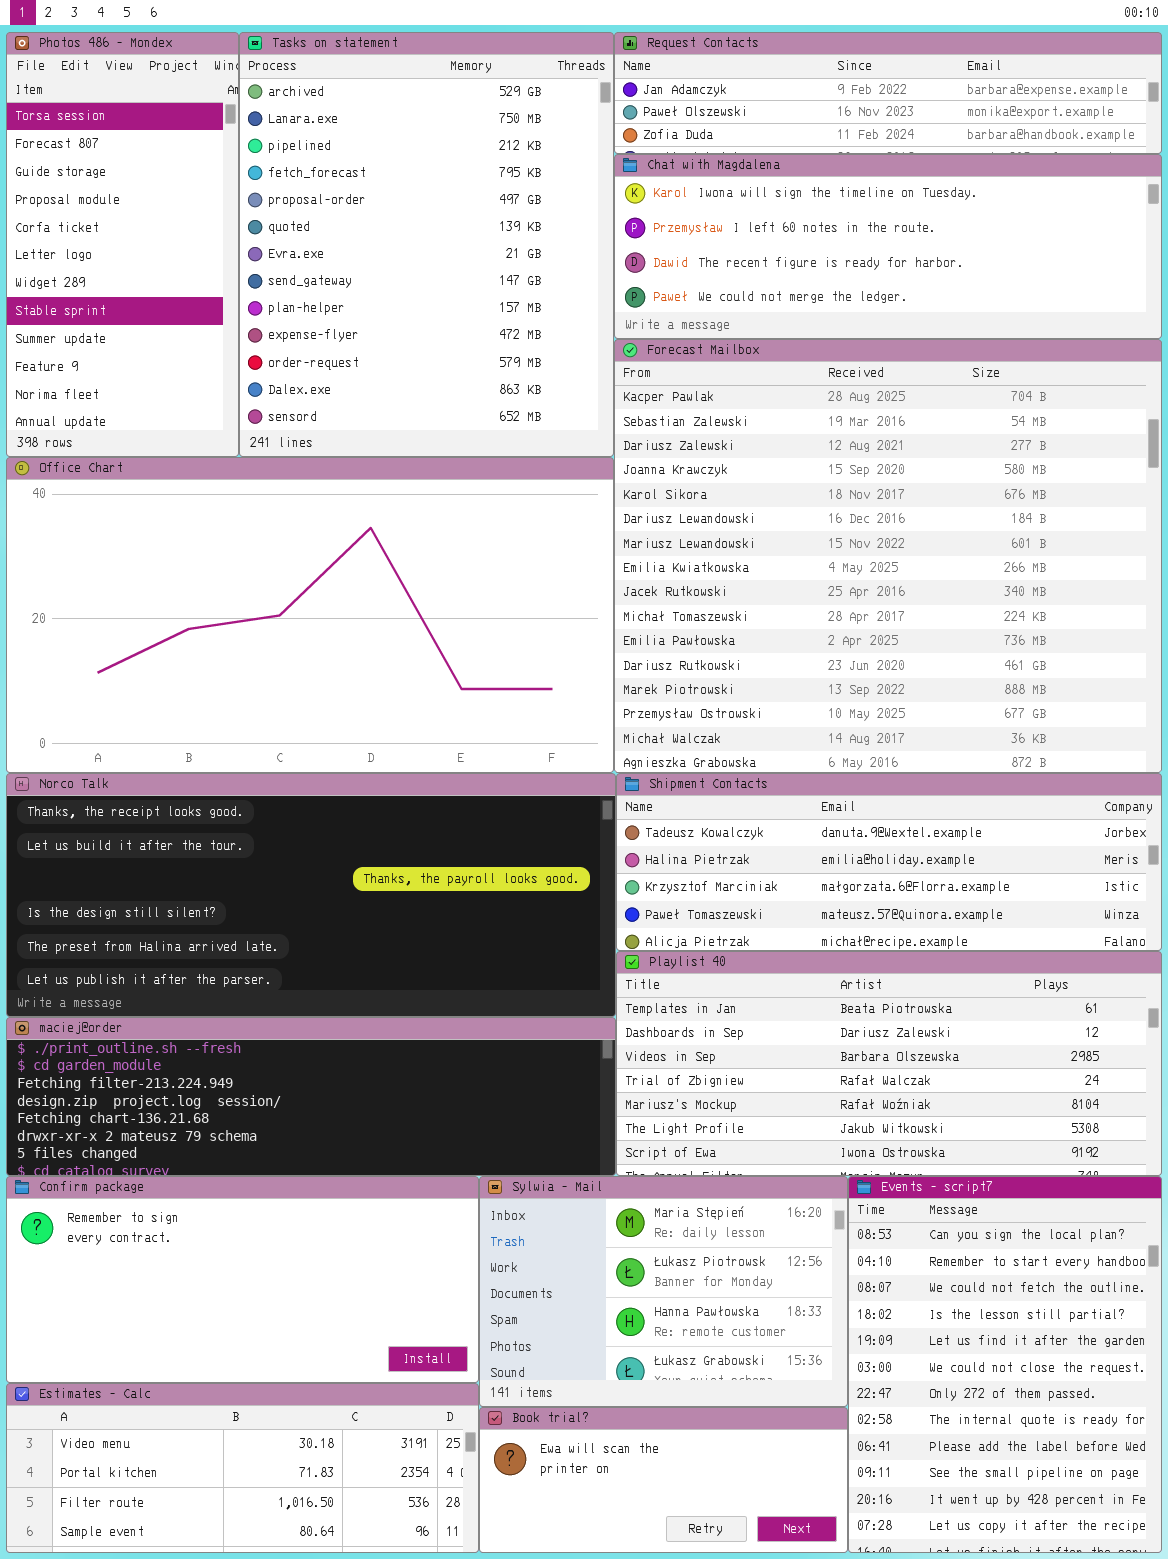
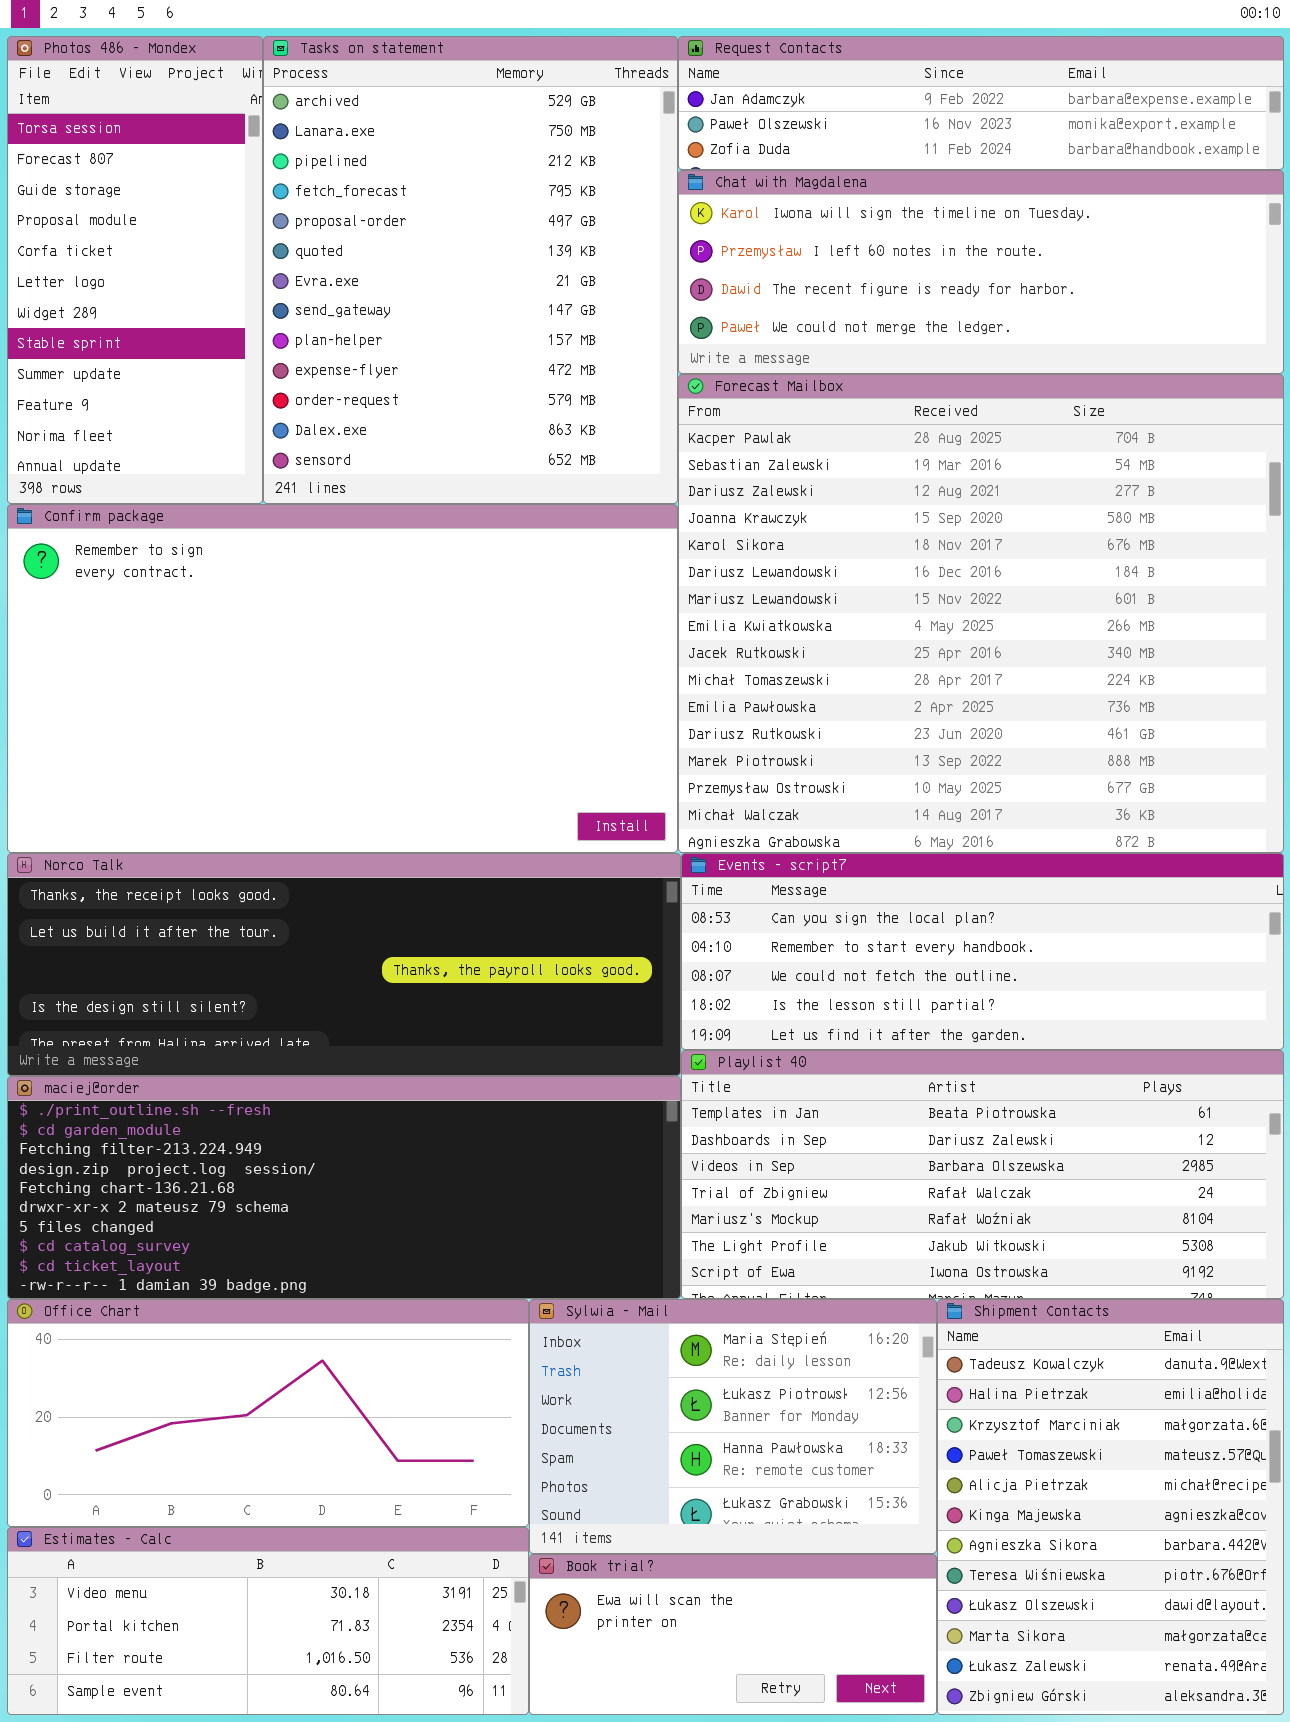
Office Chart: [6,457,614,773] -> [7,1299,529,1527], moved, resized
Norco Talk: [6,773,616,1017] -> [7,853,681,1076], resized
Shipment Contacts: [616,773,1162,951] -> [937,1299,1284,1715], moved, resized
maciej@order: [6,1017,616,1176] -> [7,1076,681,1299], resized
Confirm package: [6,1176,479,1383] -> [7,504,678,853], moved, resized
Events - script7: [848,1176,1162,1553] -> [681,853,1284,1050], moved, resized

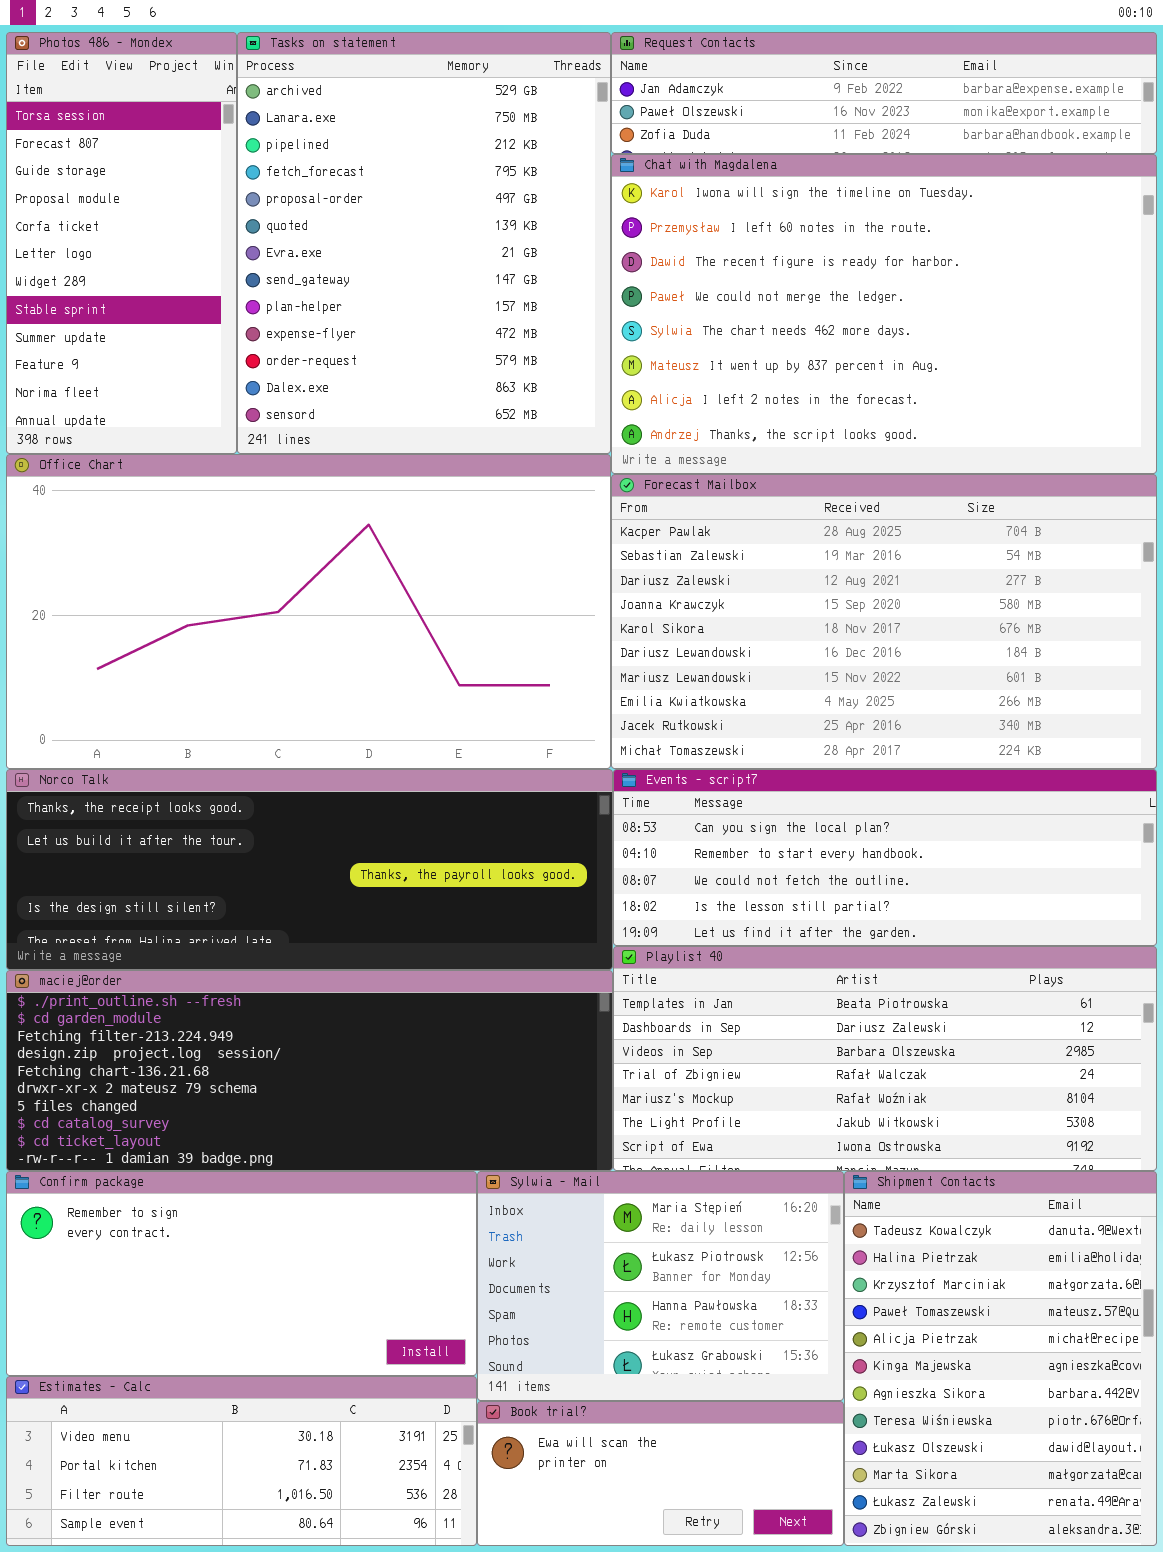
Chat with Magdalena: [678,170,1284,374] -> [611,154,1157,474], resized
Forecast Mailbox: [678,374,1284,853] -> [611,474,1157,769], resized
Confirm package: [7,504,678,853] -> [6,1171,477,1376], moved, resized
Office Chart: [7,1299,529,1527] -> [6,454,611,769], moved, resized

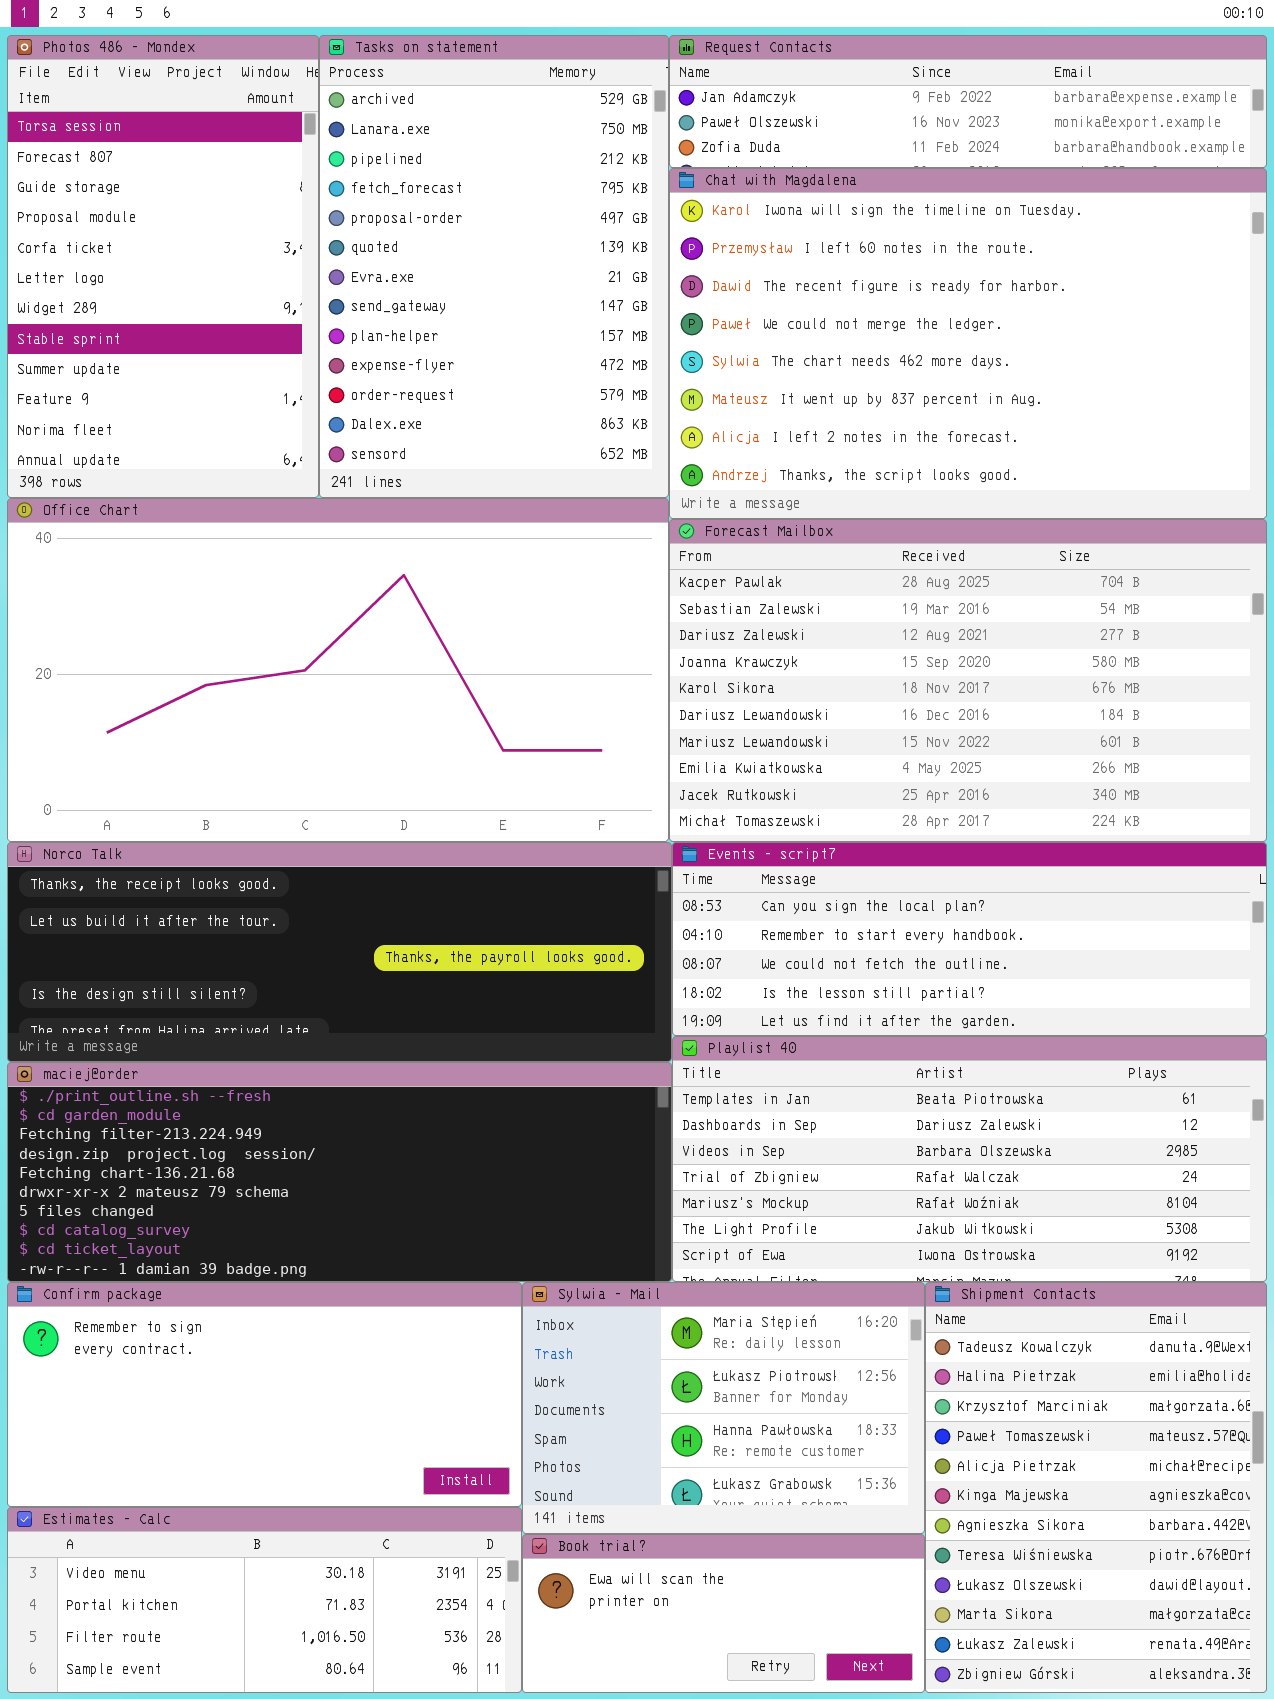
Photos 486 - Mondex: [6,32,237,454] -> [7,35,319,498], resized
Tasks on statement: [237,32,611,454] -> [319,35,669,498], resized

